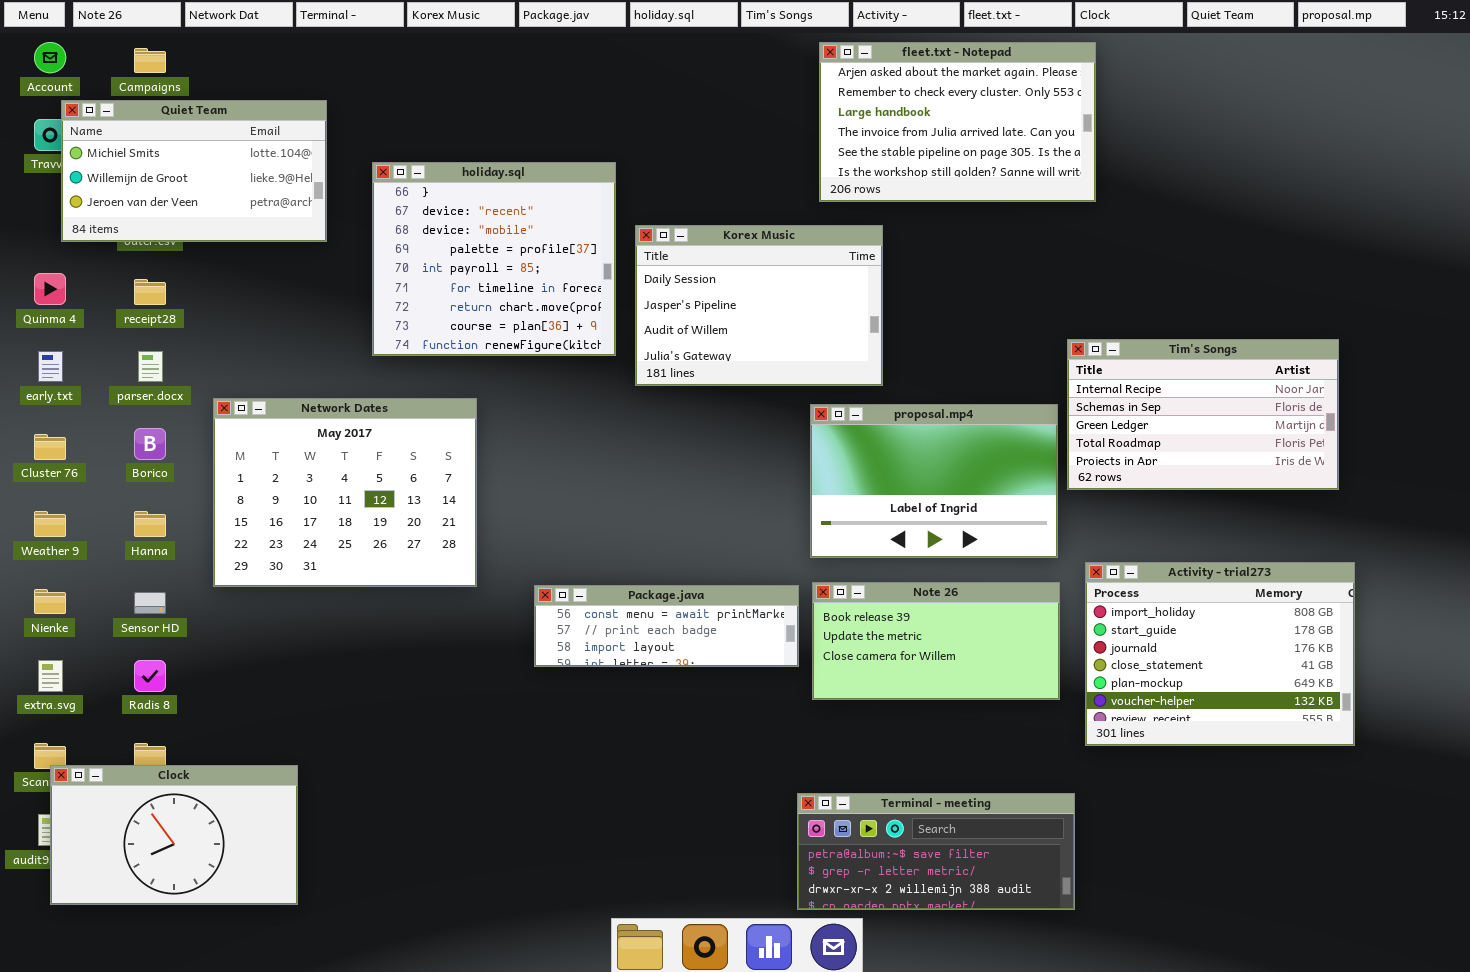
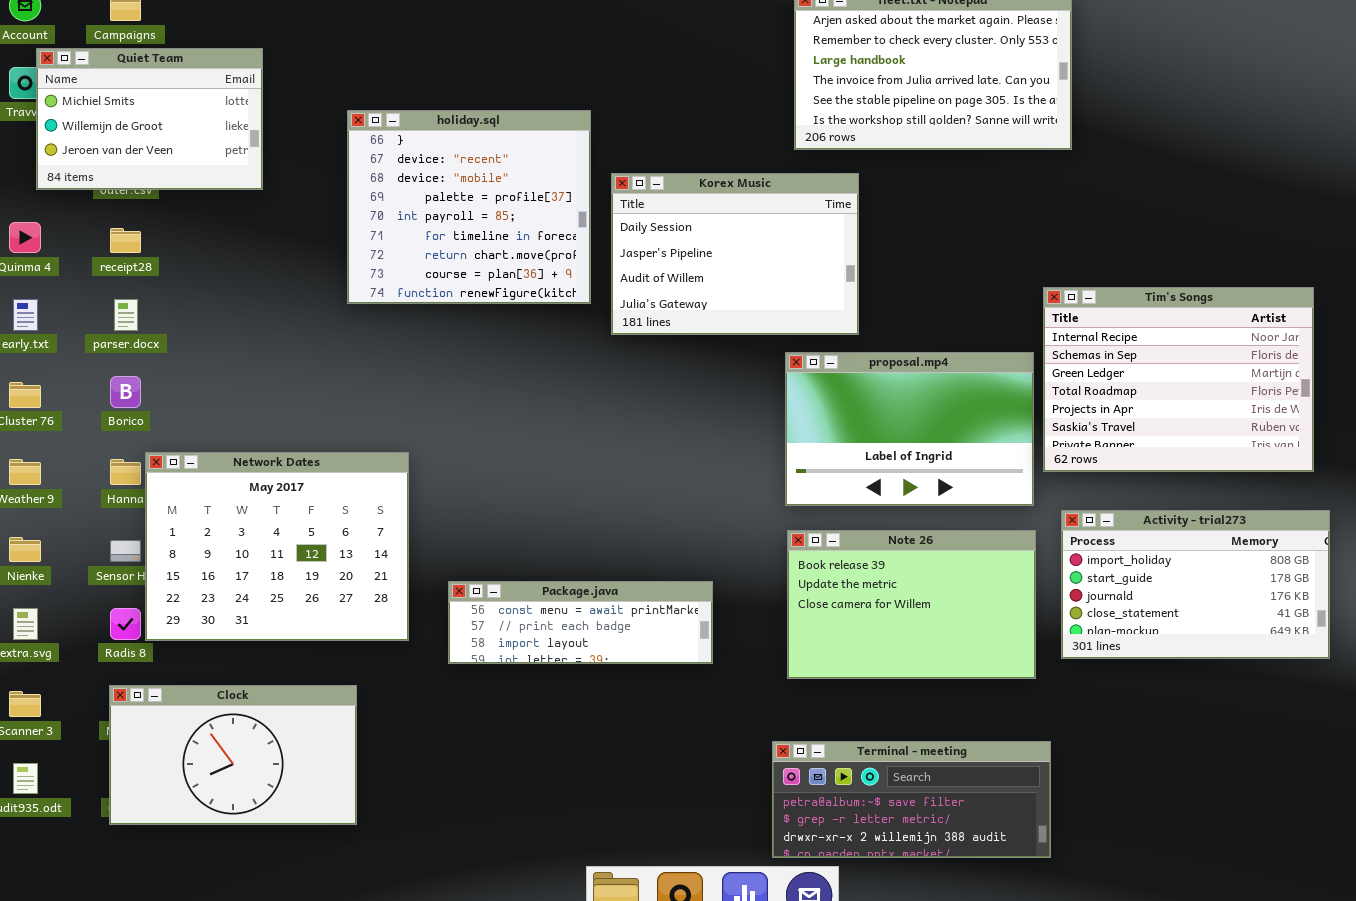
Quiet Team: [61,100,327,242] -> [36,48,263,190], resized
Tim's Songs: [1067,339,1339,490] -> [1043,287,1314,472], resized
Network Dates: [213,398,477,587] -> [145,452,409,641], moved
Activity - trial273: [1085,562,1355,746] -> [1061,510,1330,659], resized
Note 26: [812,582,1060,700] -> [787,530,1036,679], resized
Package.java: [534,585,799,667] -> [448,581,713,664], moved
Clock: [50,765,298,905] -> [109,685,357,825], moved

